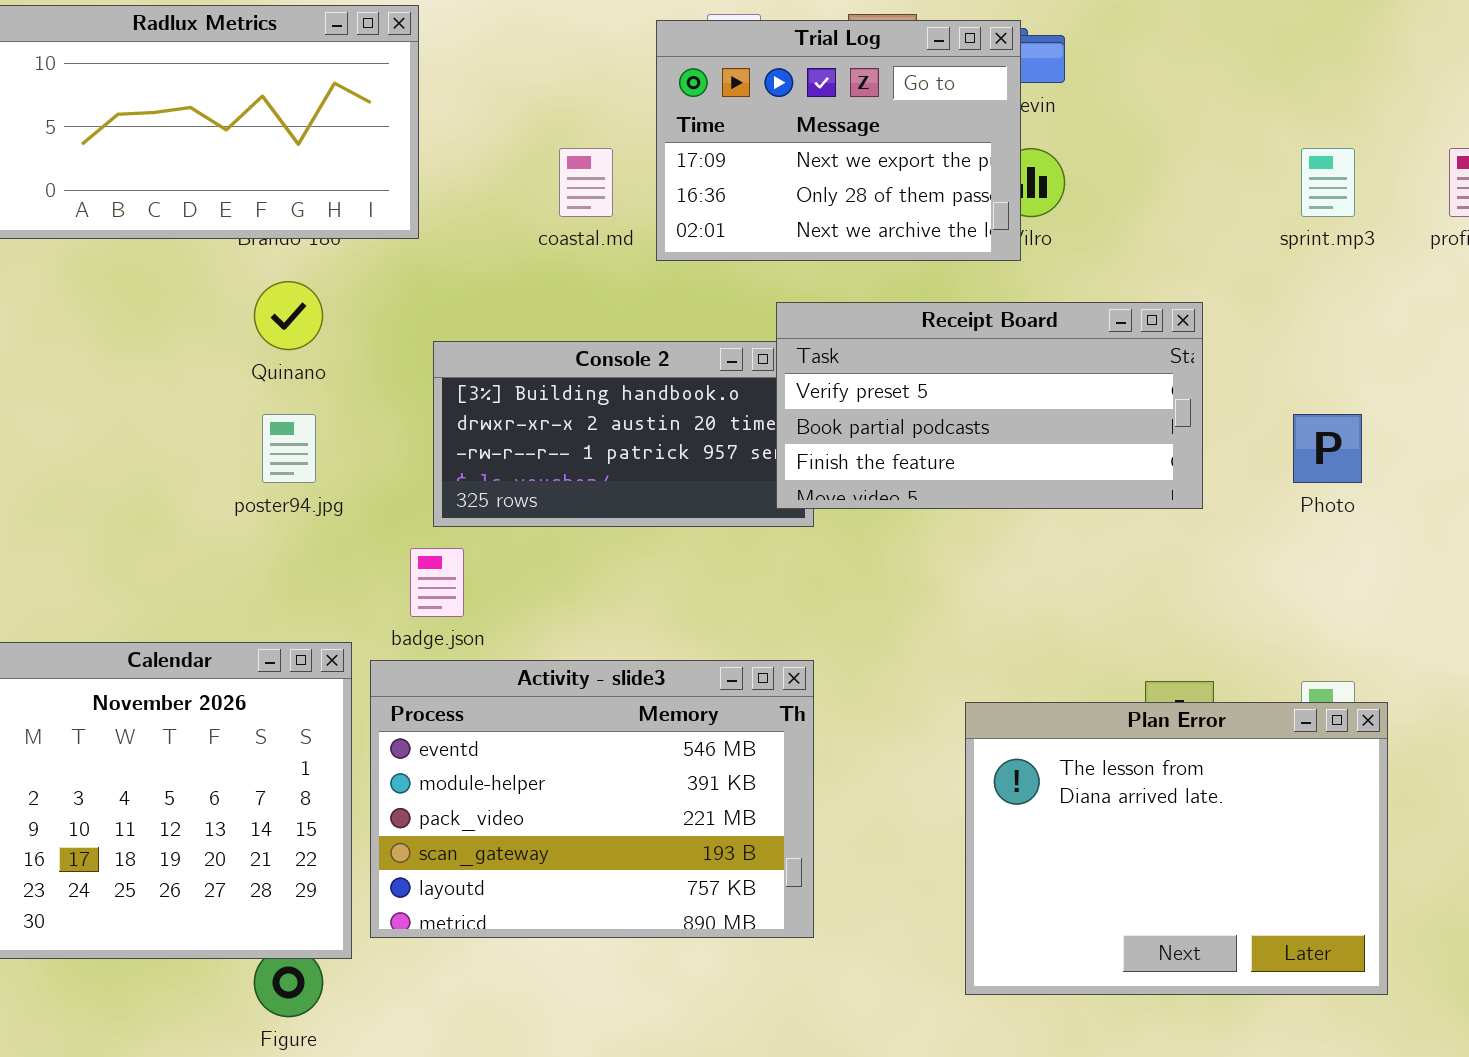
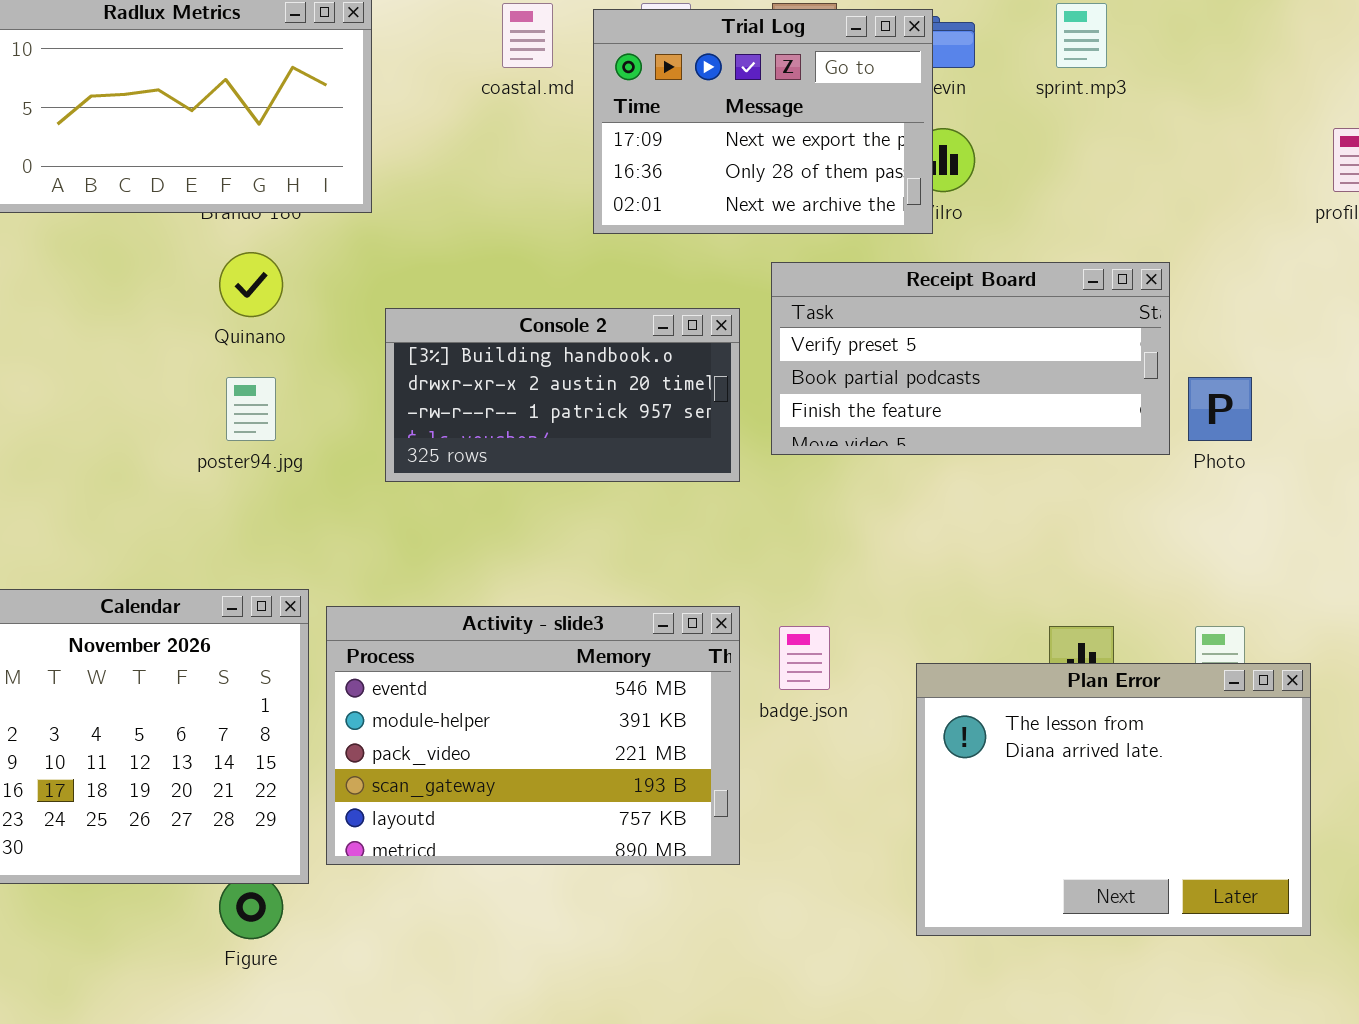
coastal.md: [559,148,613,217] -> [502,3,553,68], moved
sprint.mp3: [1301,148,1355,217] -> [1056,3,1107,68], moved
Receipt Board: [776,302,1203,509] -> [771,262,1170,455], moved
badge.json: [410,548,464,617] -> [779,626,830,690], moved
Plan Error: [965,702,1388,995] -> [916,663,1311,936], moved

